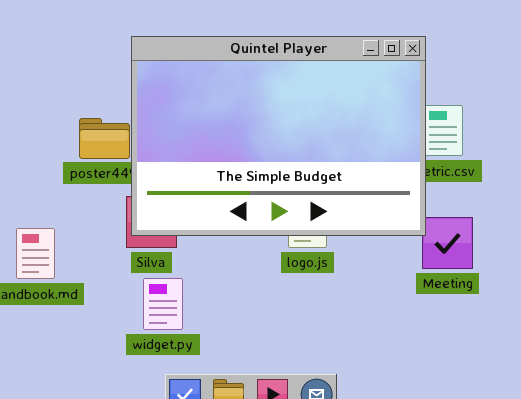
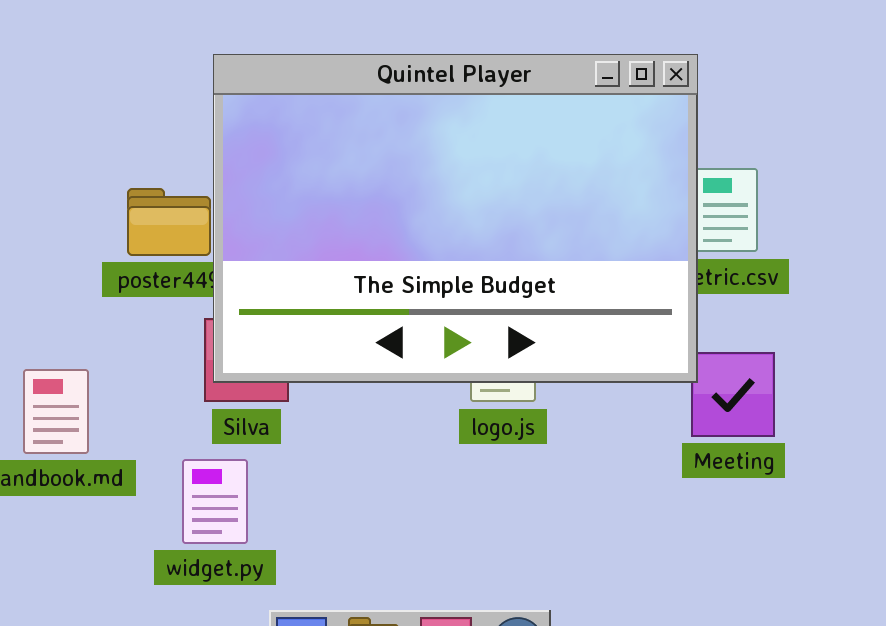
widget.py: [143,278,183,330] -> [182,459,248,544], moved

